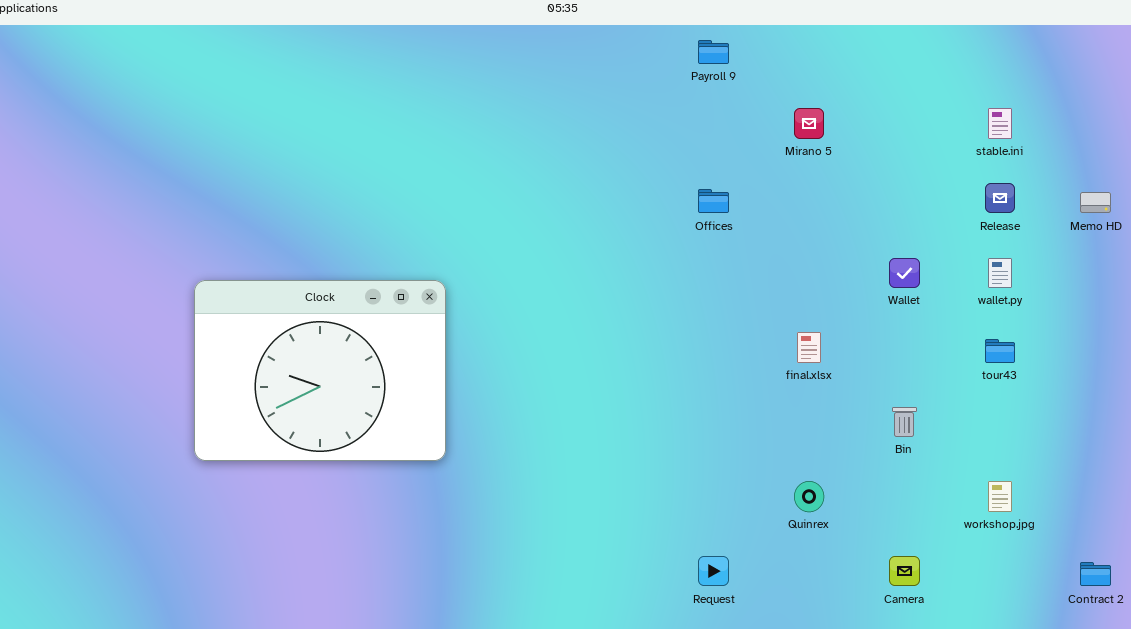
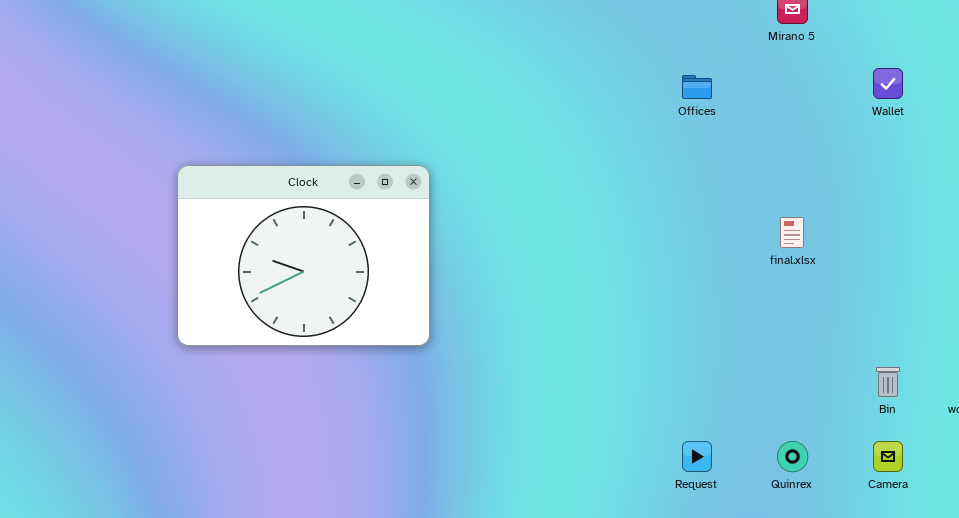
Wallet: [889,258,920,288] -> [873,68,903,99], moved
Bin: [892,407,917,437] -> [876,367,900,397], moved
Quinrex: [794,481,824,512] -> [777,441,808,472], moved

